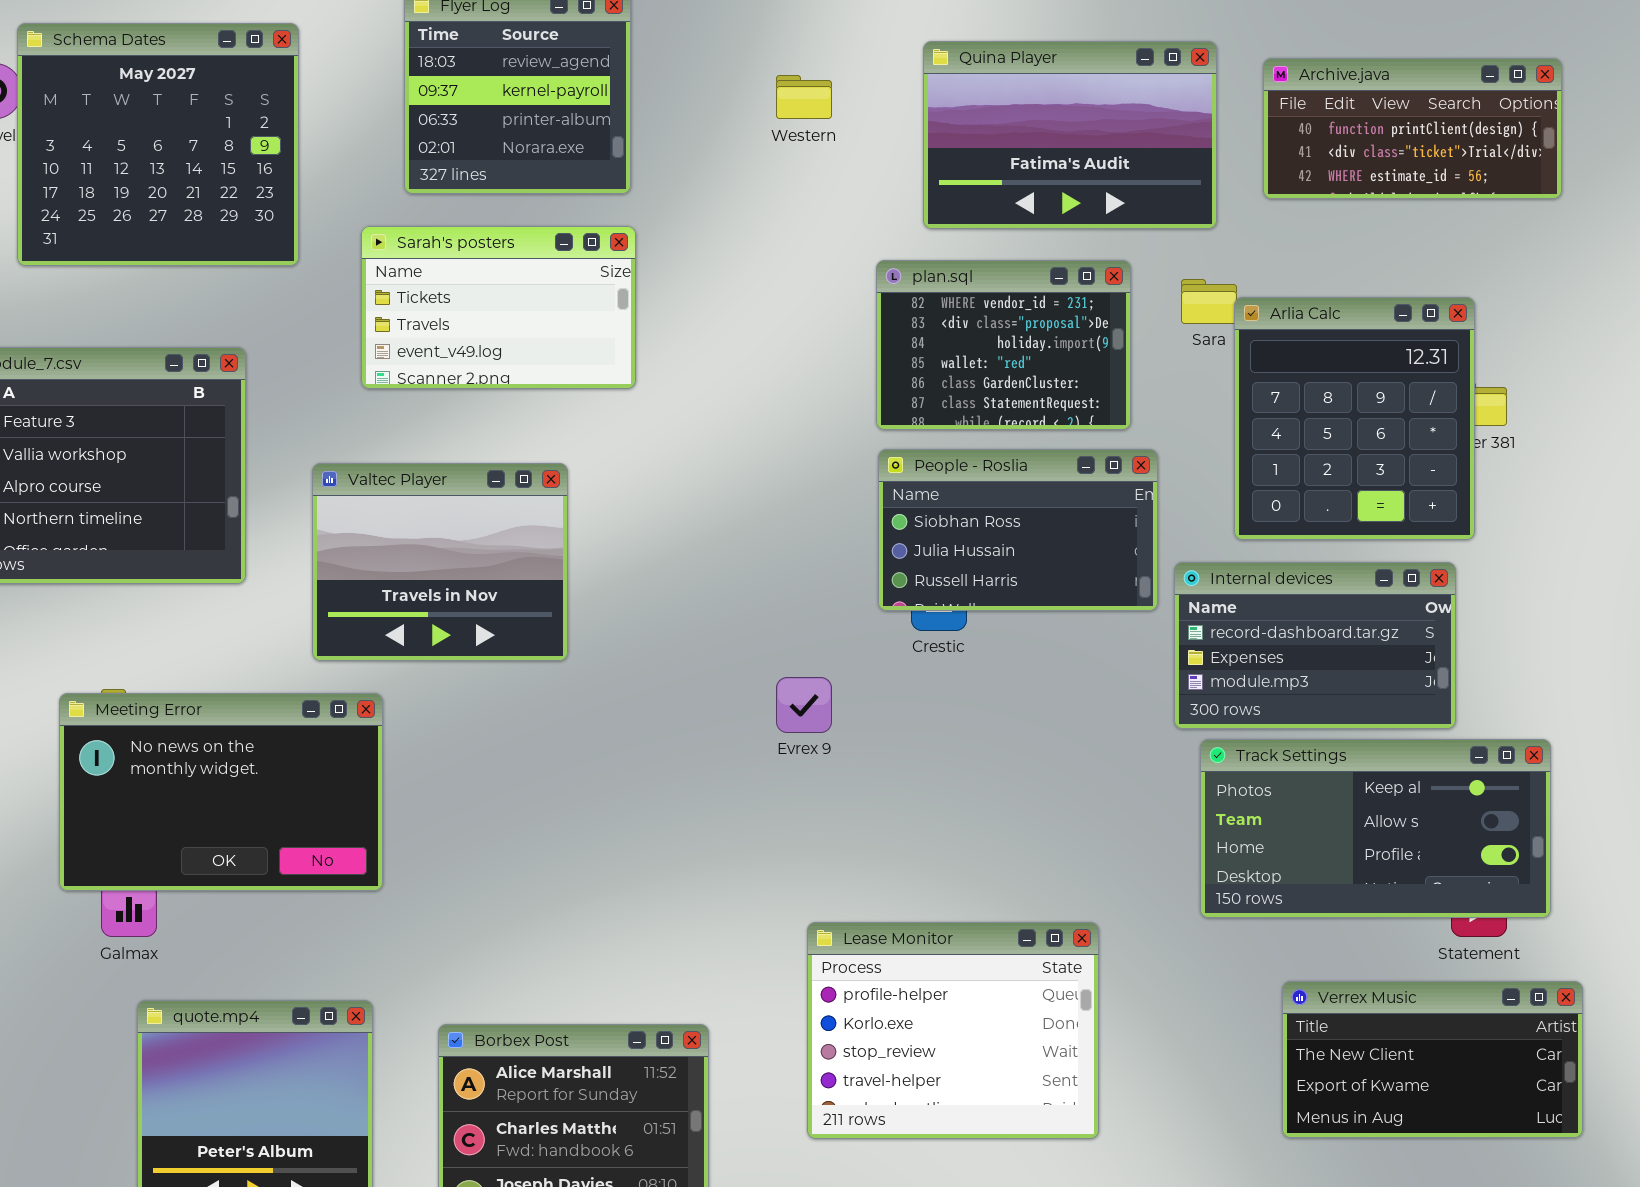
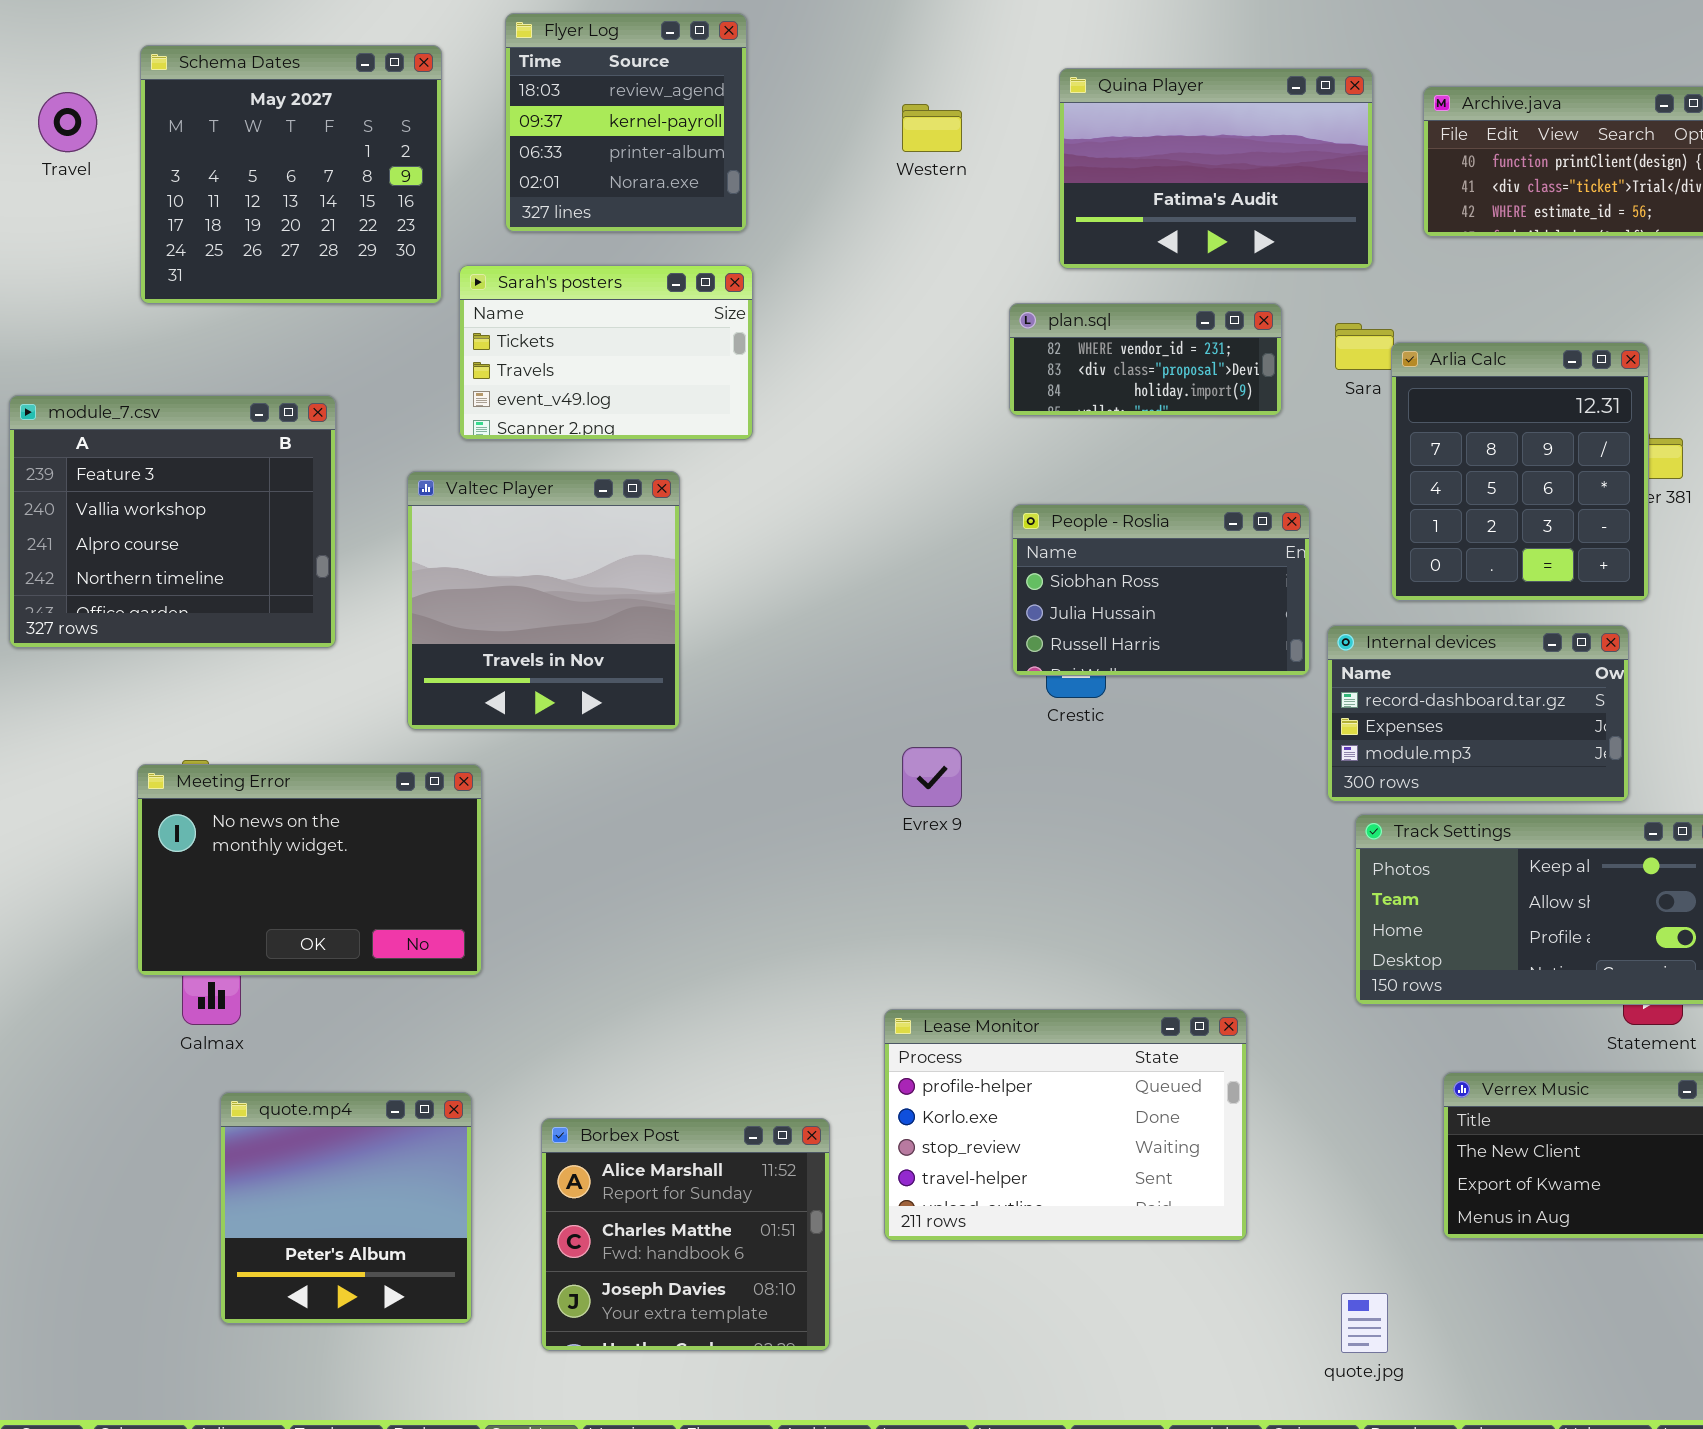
Schema Dates: [17,23,299,266] -> [140,45,442,304], moved
plan.sql: [876,260,1131,430] -> [1009,303,1282,416], resized
Valtec Player: [312,463,568,661] -> [407,471,680,730], resized
Lease Monitor: [807,922,1099,1139] -> [884,1009,1247,1241], resized

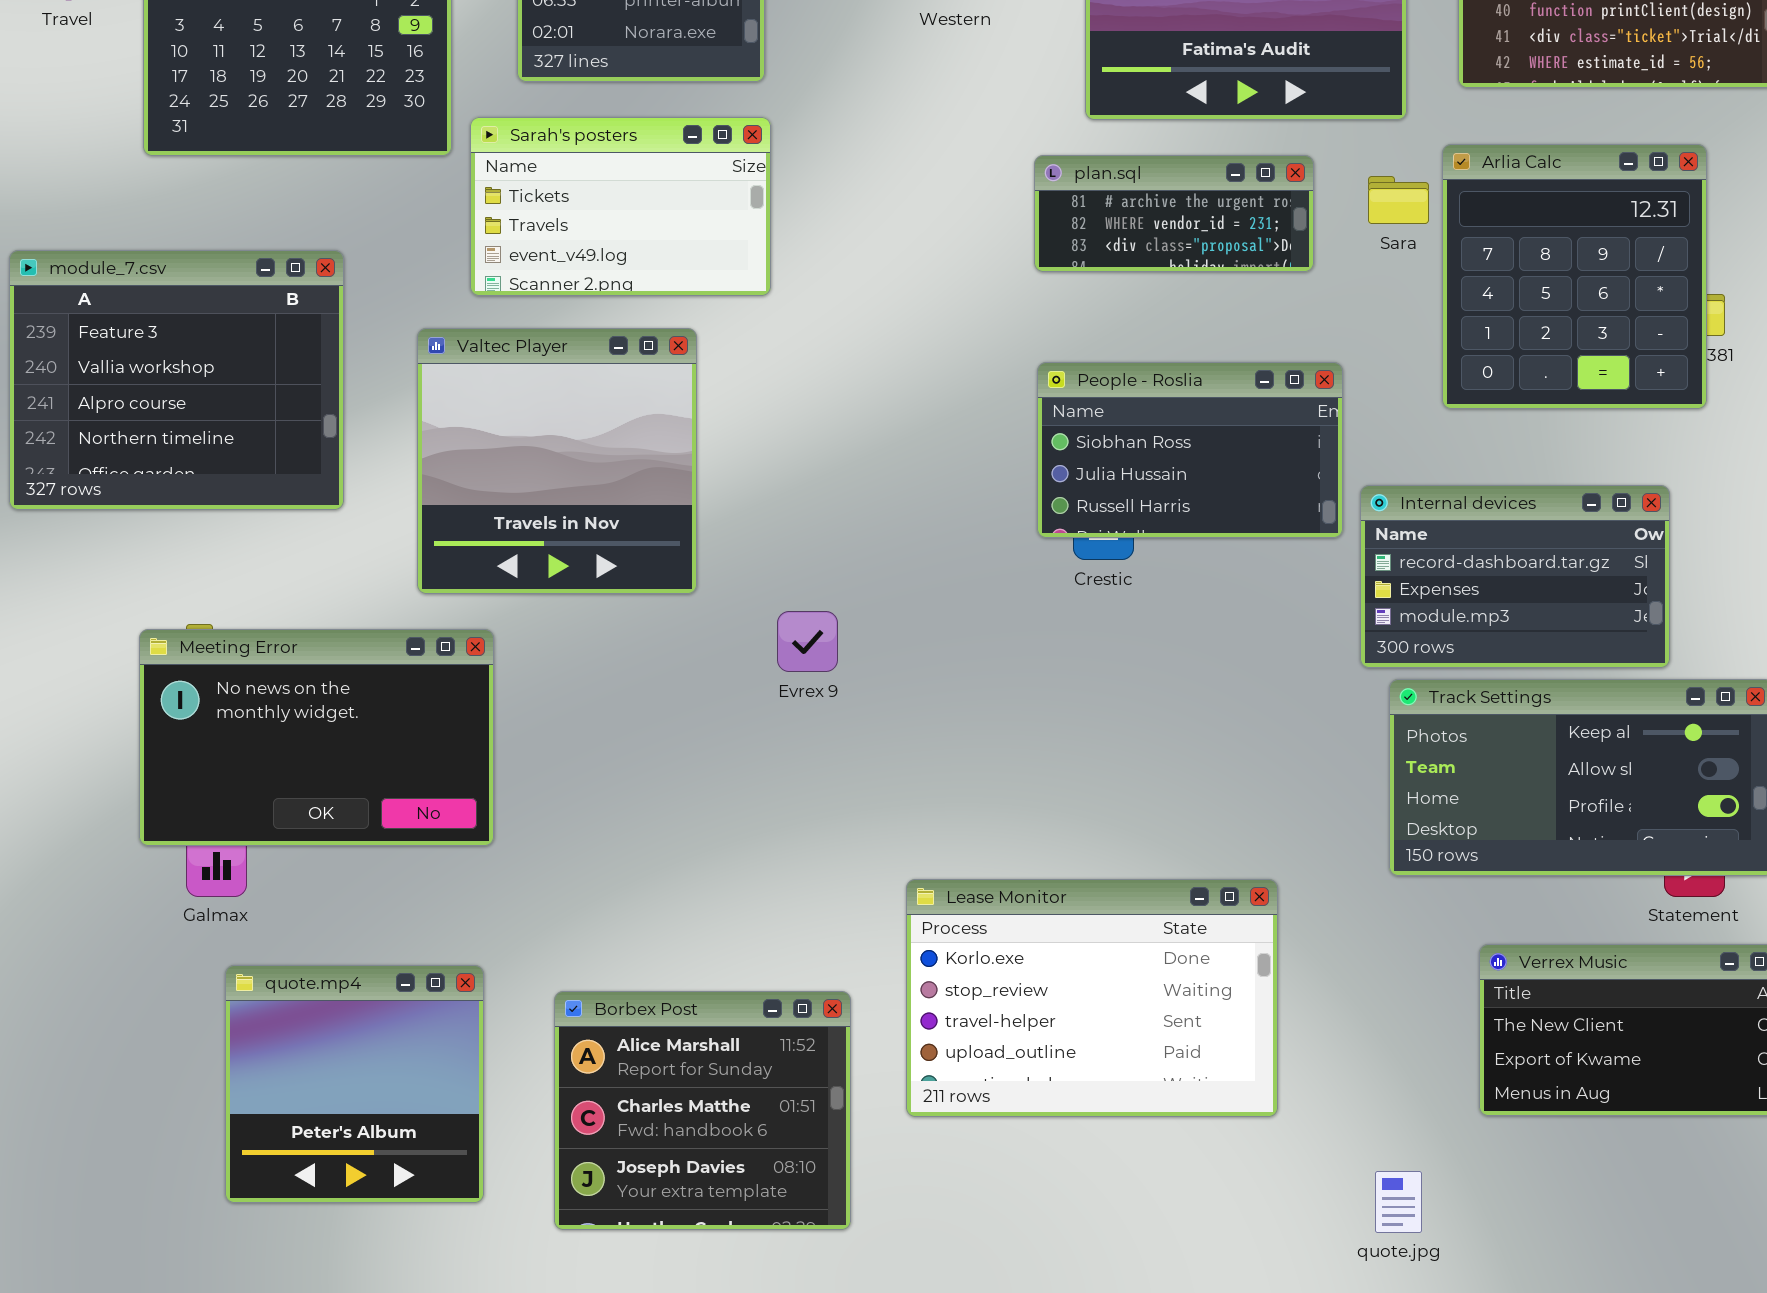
plan.sql: [1009,303,1282,416] -> [1034,155,1314,272], scrolled up 1 row
Arlia Calc: [1391,342,1649,601] -> [1442,144,1707,409], moved
Evrex 9: [902,747,962,807] -> [777,611,838,672], moved
Lease Monitor: [884,1009,1247,1241] -> [906,879,1278,1117], scrolled down 1 row

